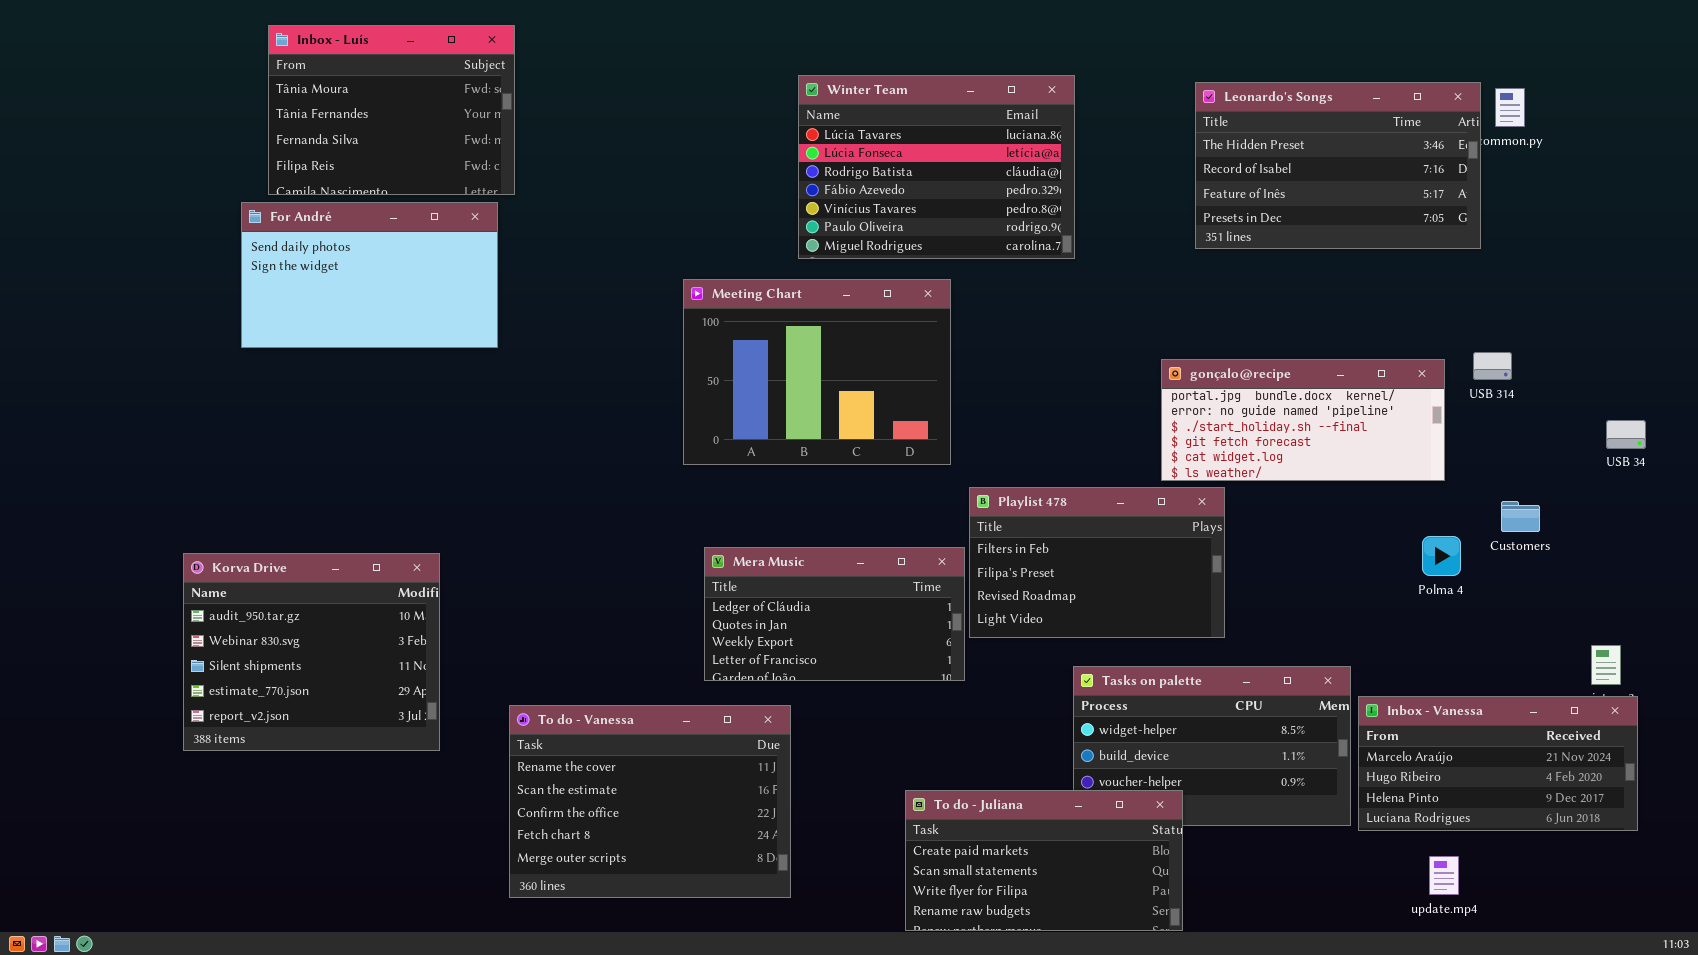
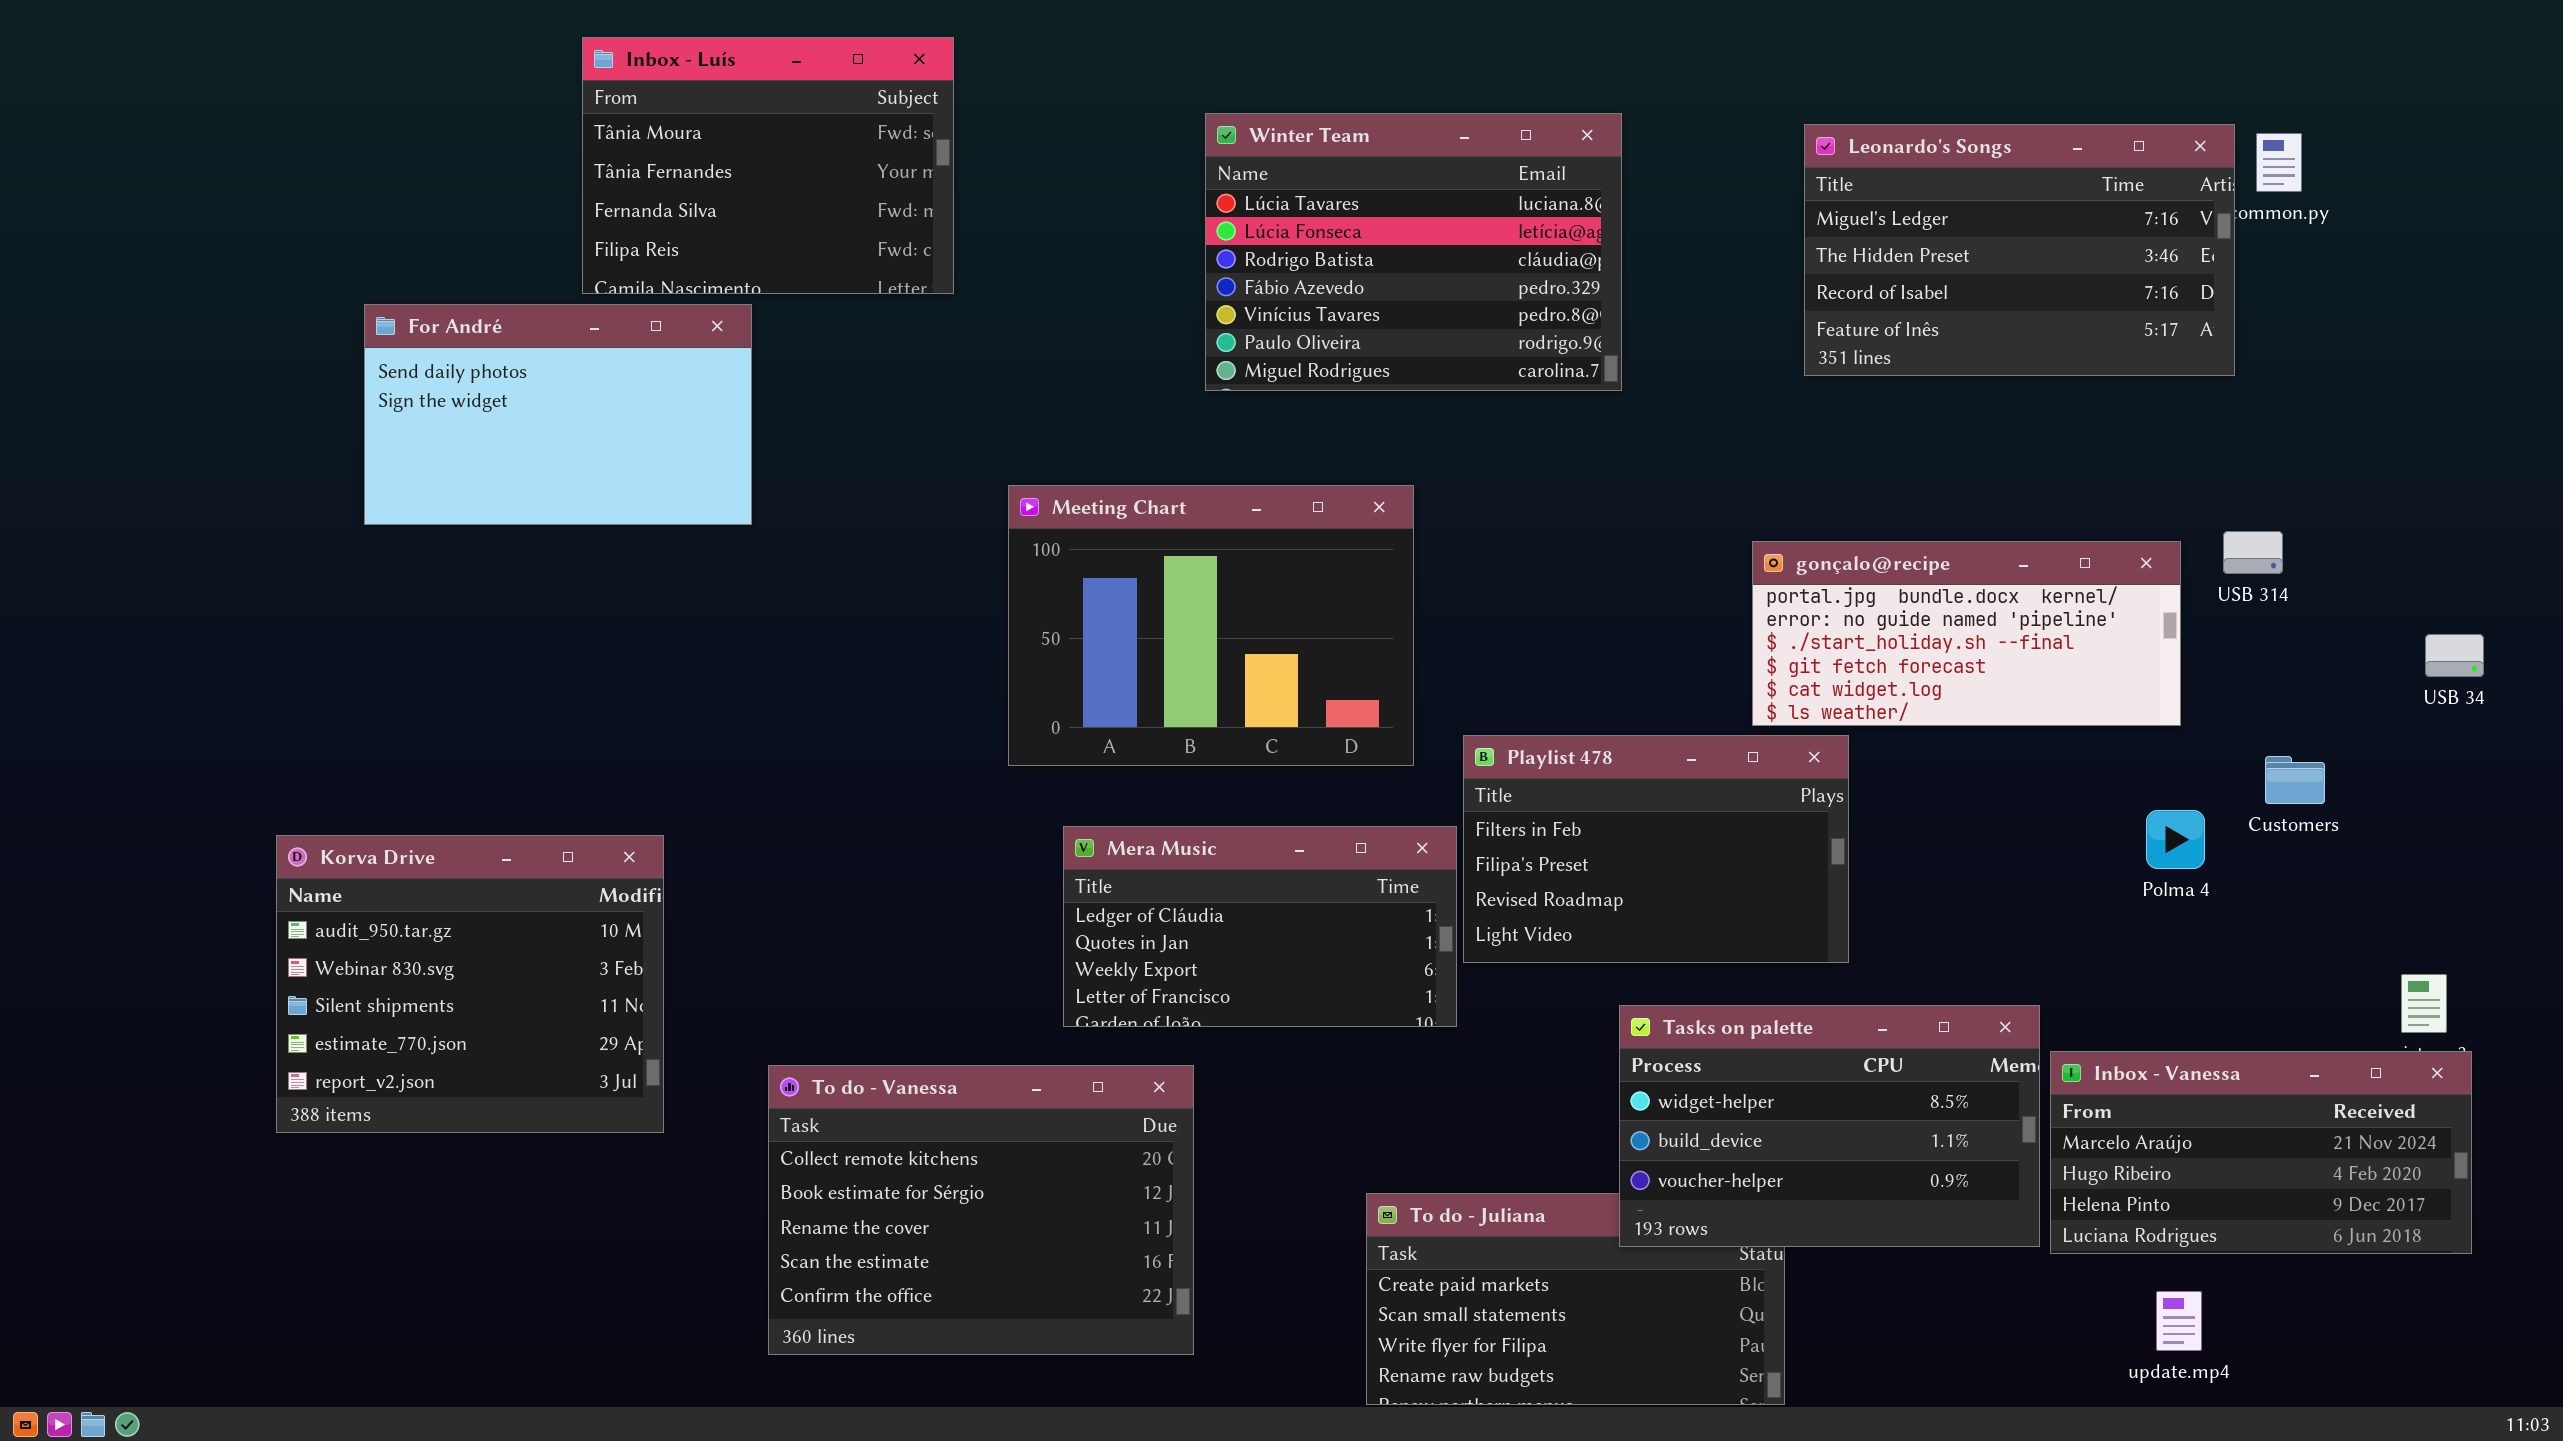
Inbox - Luís: [268,25,515,195] -> [582,37,954,294], moved
Leonardo's Songs: [1195,82,1481,249] -> [1804,124,2235,376], scrolled up 1 row
Meeting Chart: [683,279,951,465] -> [1008,485,1414,766], moved
Tasks on palette: [1073,666,1351,826] -> [1619,1005,2040,1247], raised
To do - Vanessa: [509,705,791,898] -> [768,1065,1194,1355], scrolled up 2 rows

